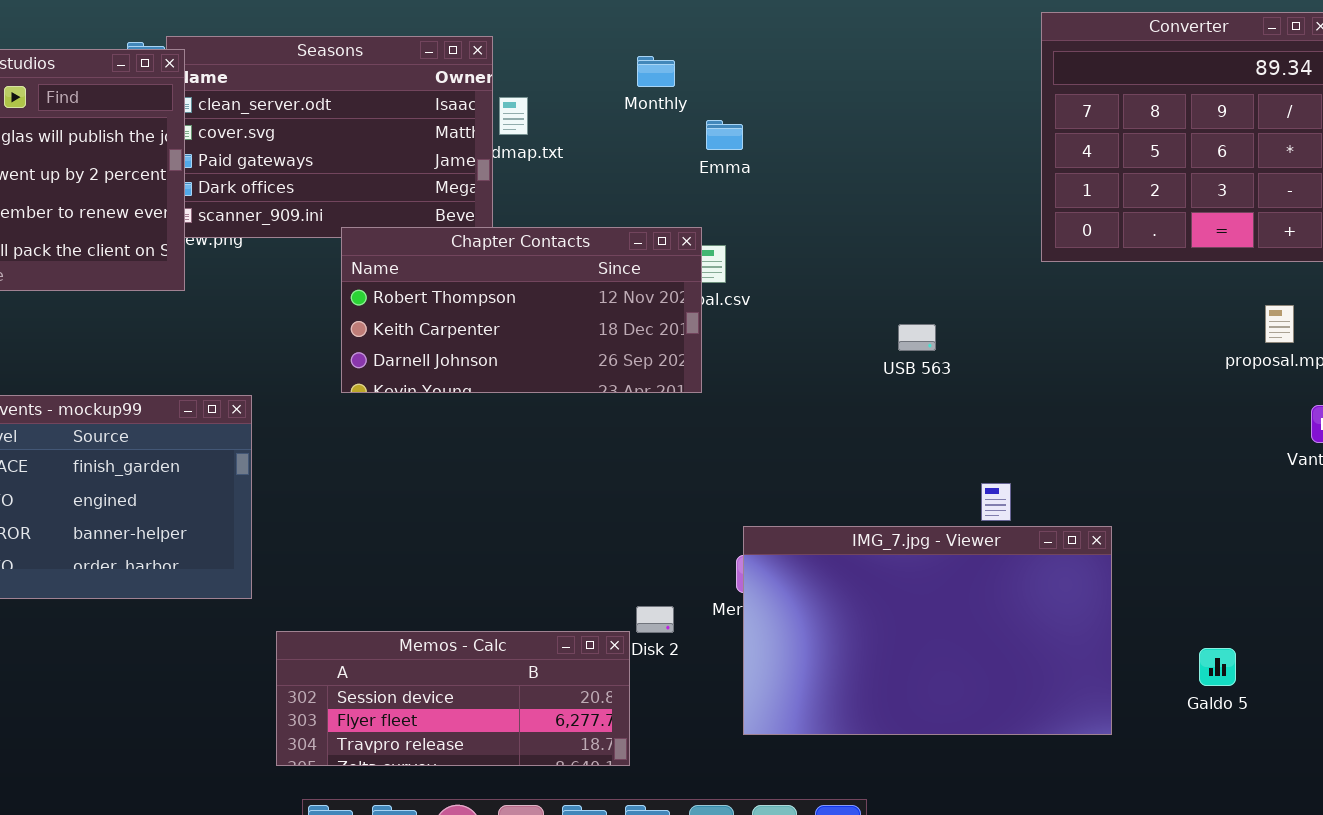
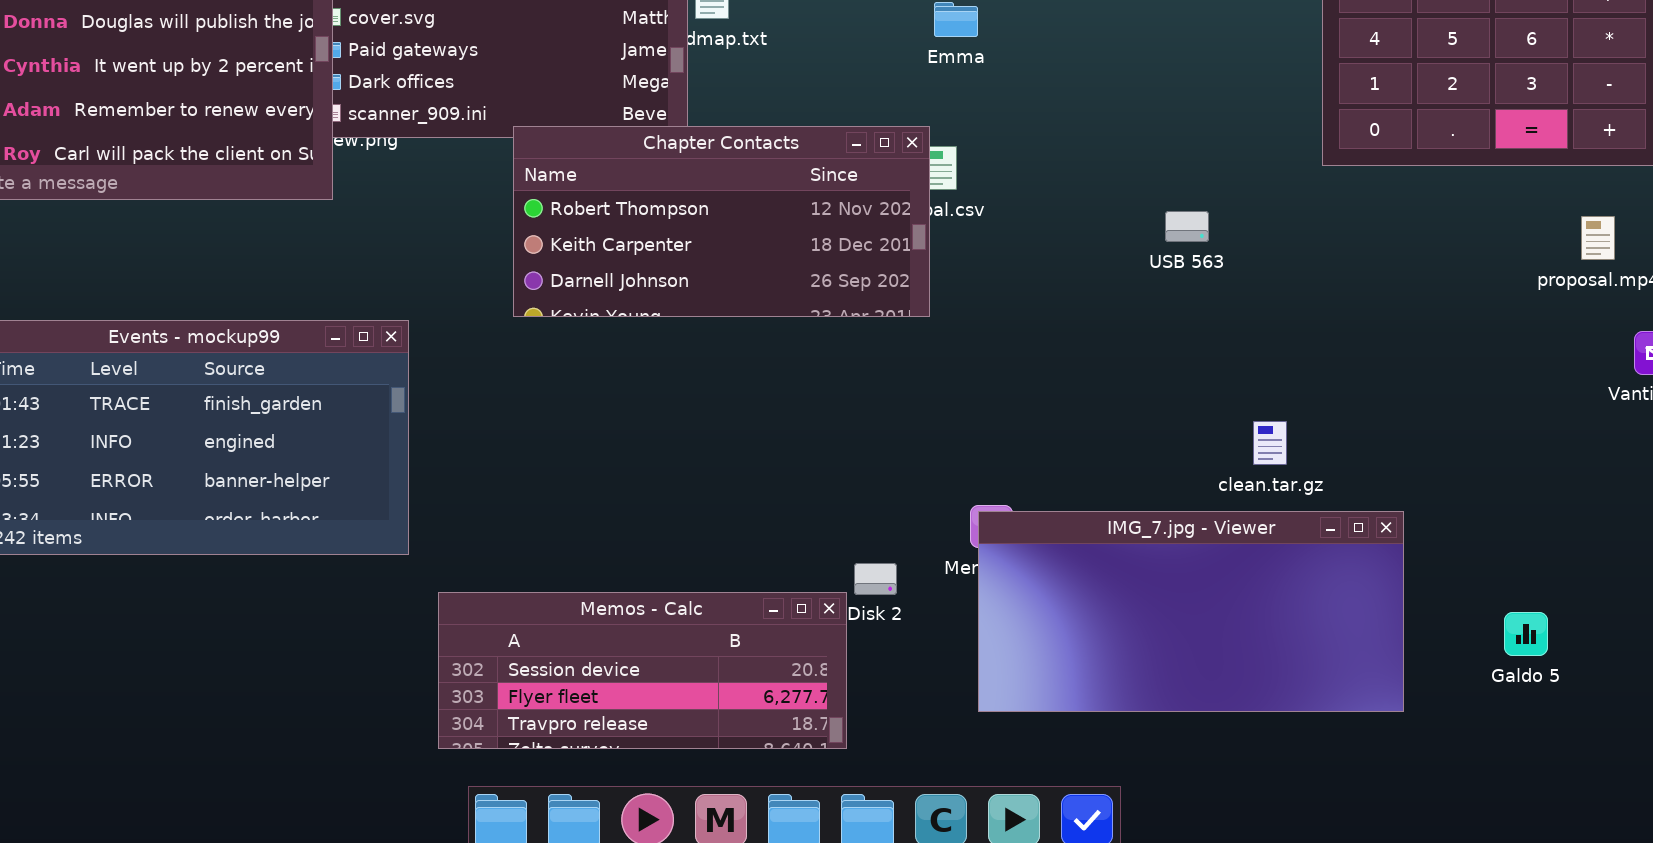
USB 563: [898,324,936,351] -> [1165,211,1209,242], moved
IMG_7.jpg - Viewer: [743,526,1112,735] -> [978,511,1404,712], resized

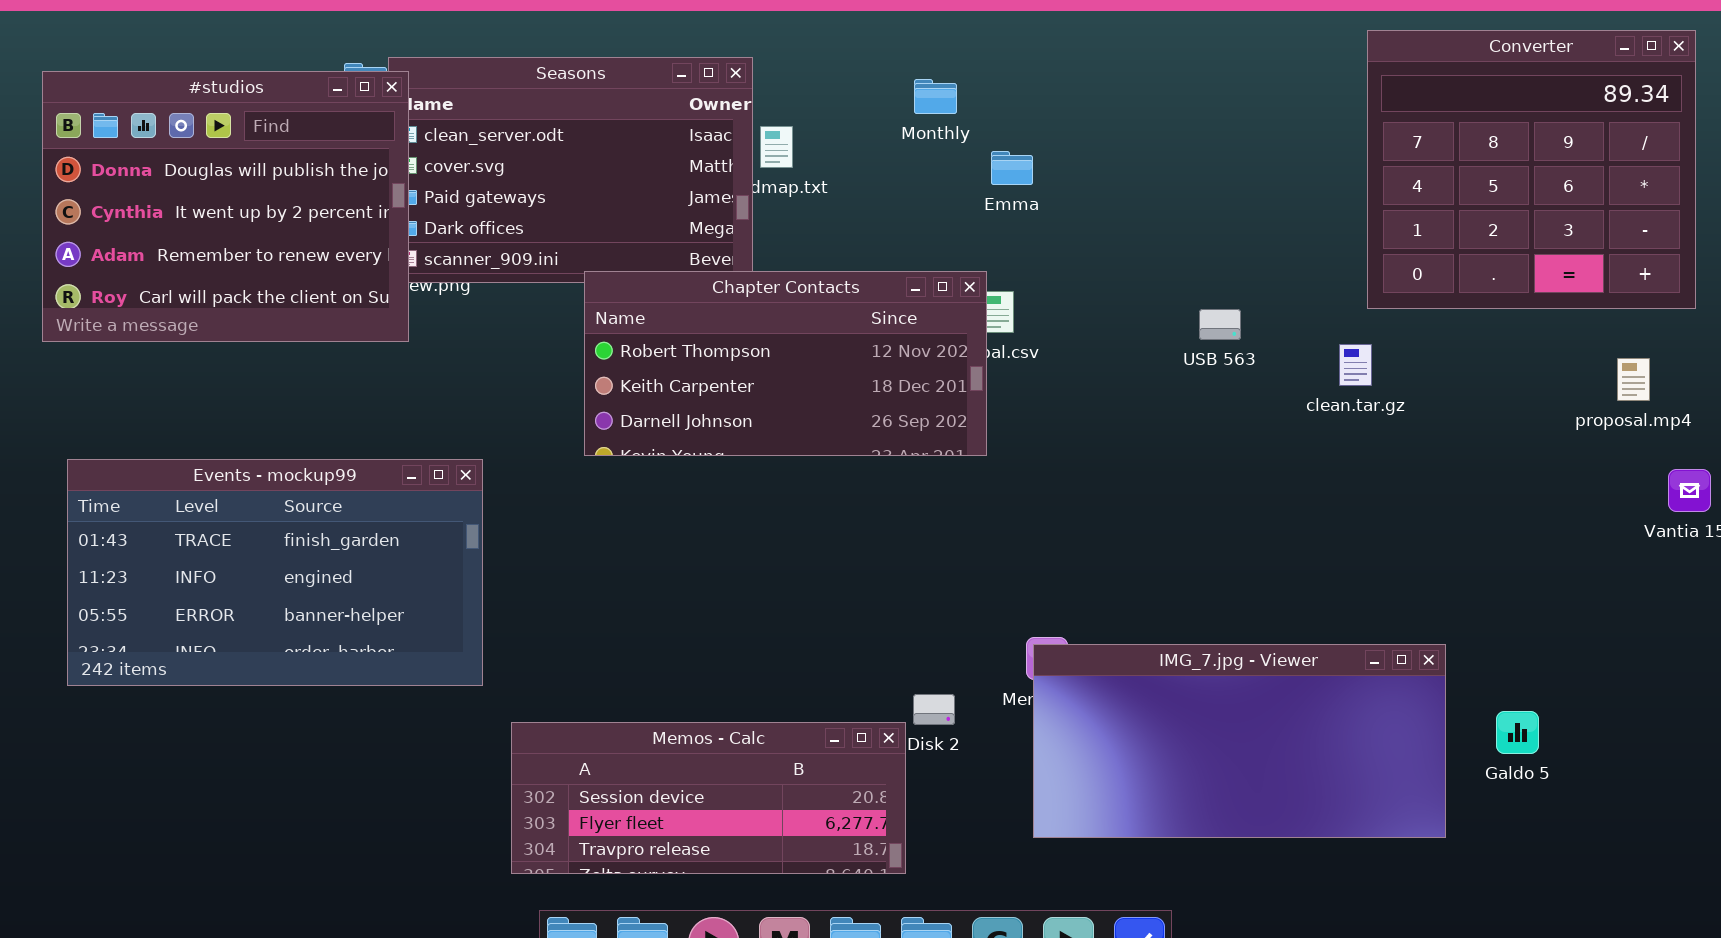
USB 563: [1165,211,1209,242] -> [1199,309,1241,340], moved
clean.tar.gz: [1253,421,1287,465] -> [1339,344,1372,386], moved
Galdo 5: [1504,612,1548,656] -> [1496,711,1539,754], moved

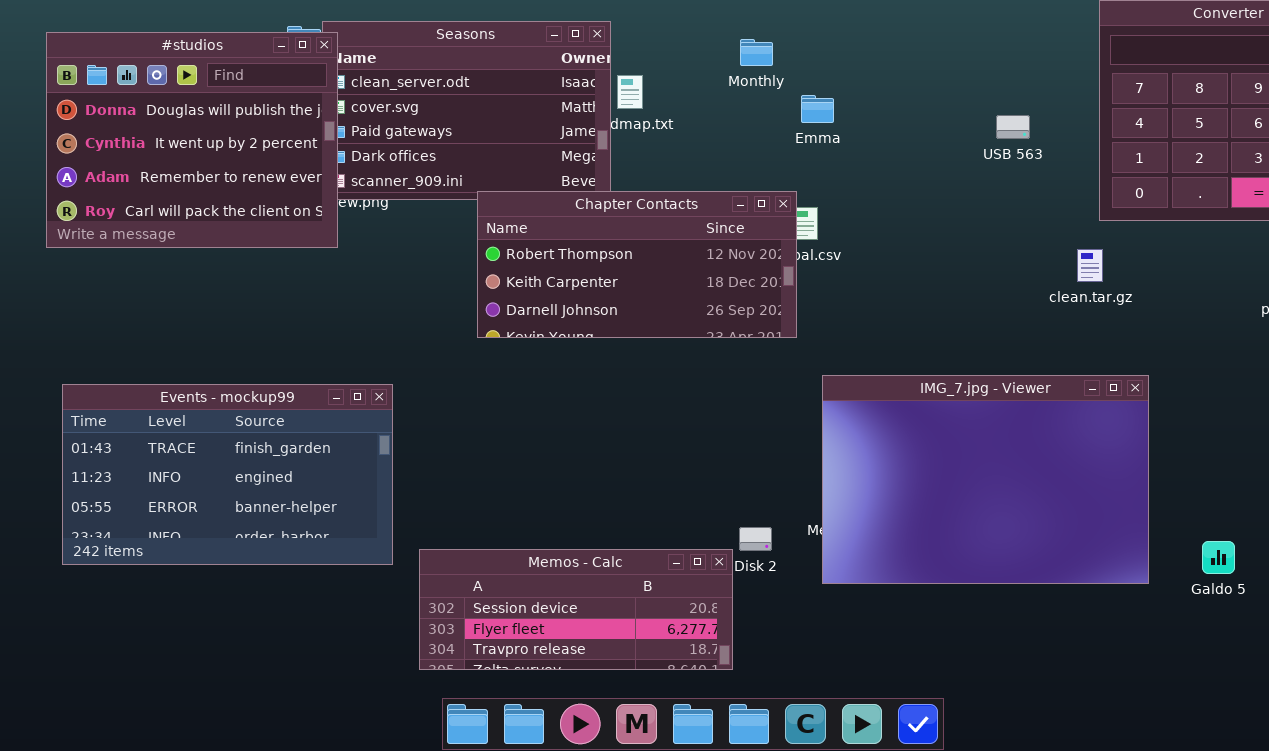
USB 563: [1199,309,1241,340] -> [996,115,1030,139], moved
Events - mockup99: [67,459,483,686] -> [62,384,393,565], moved
IMG_7.jpg - Viewer: [1033,644,1446,838] -> [822,375,1149,584], moved, resized

